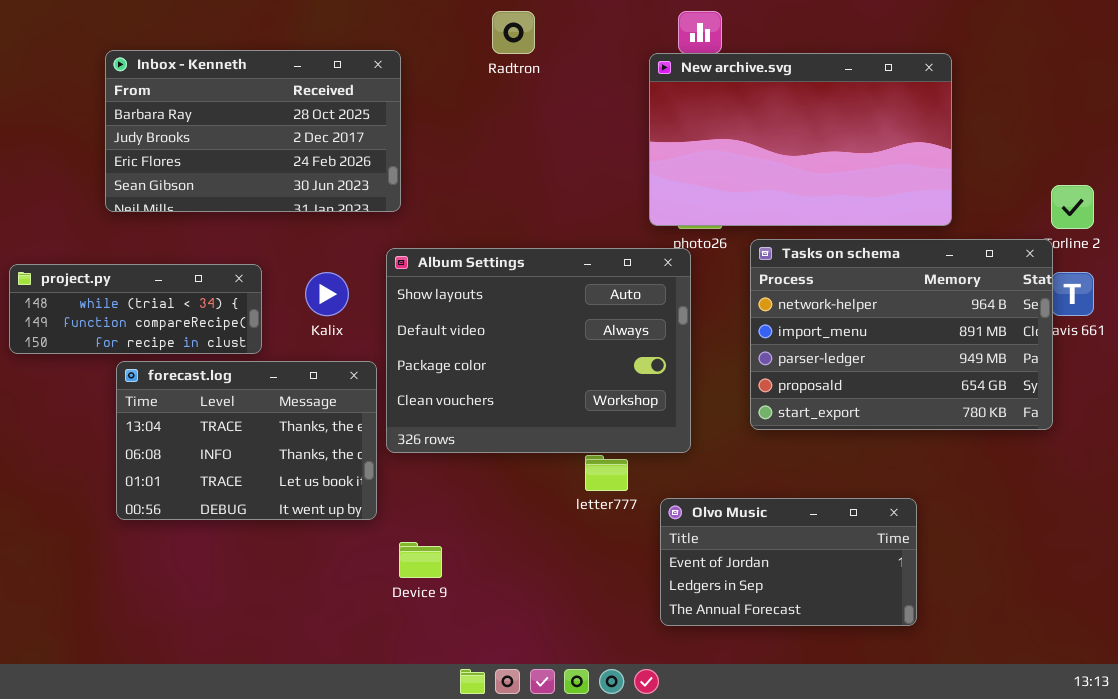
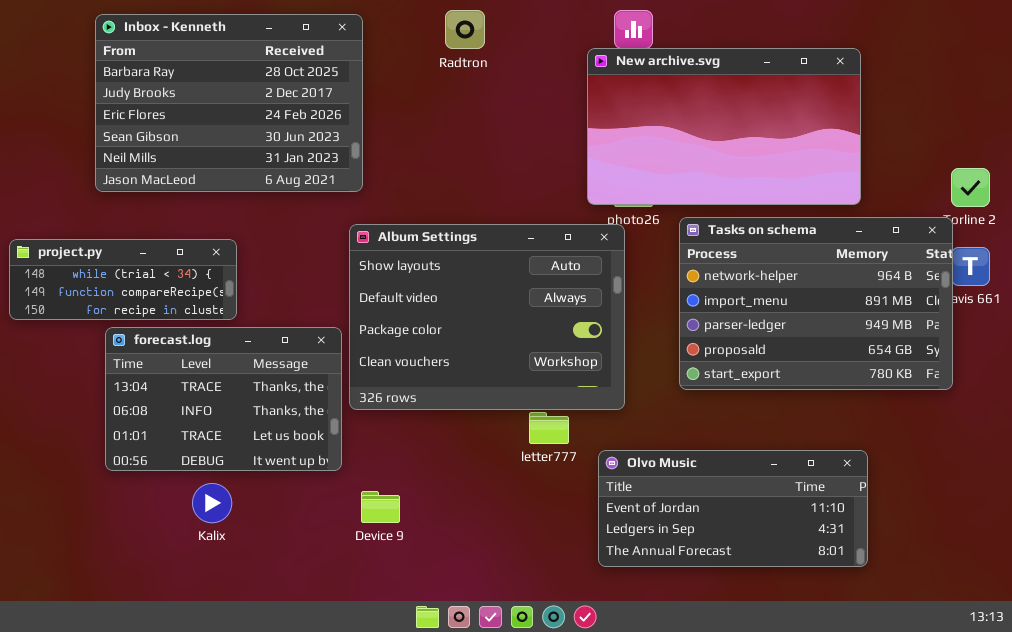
Inbox - Kenneth: [105,50,401,212] -> [95,14,363,192], resized
Kalix: [305,272,349,316] -> [192,483,232,523], moved
Olvo Music: [660,498,917,626] -> [598,450,868,567], resized

